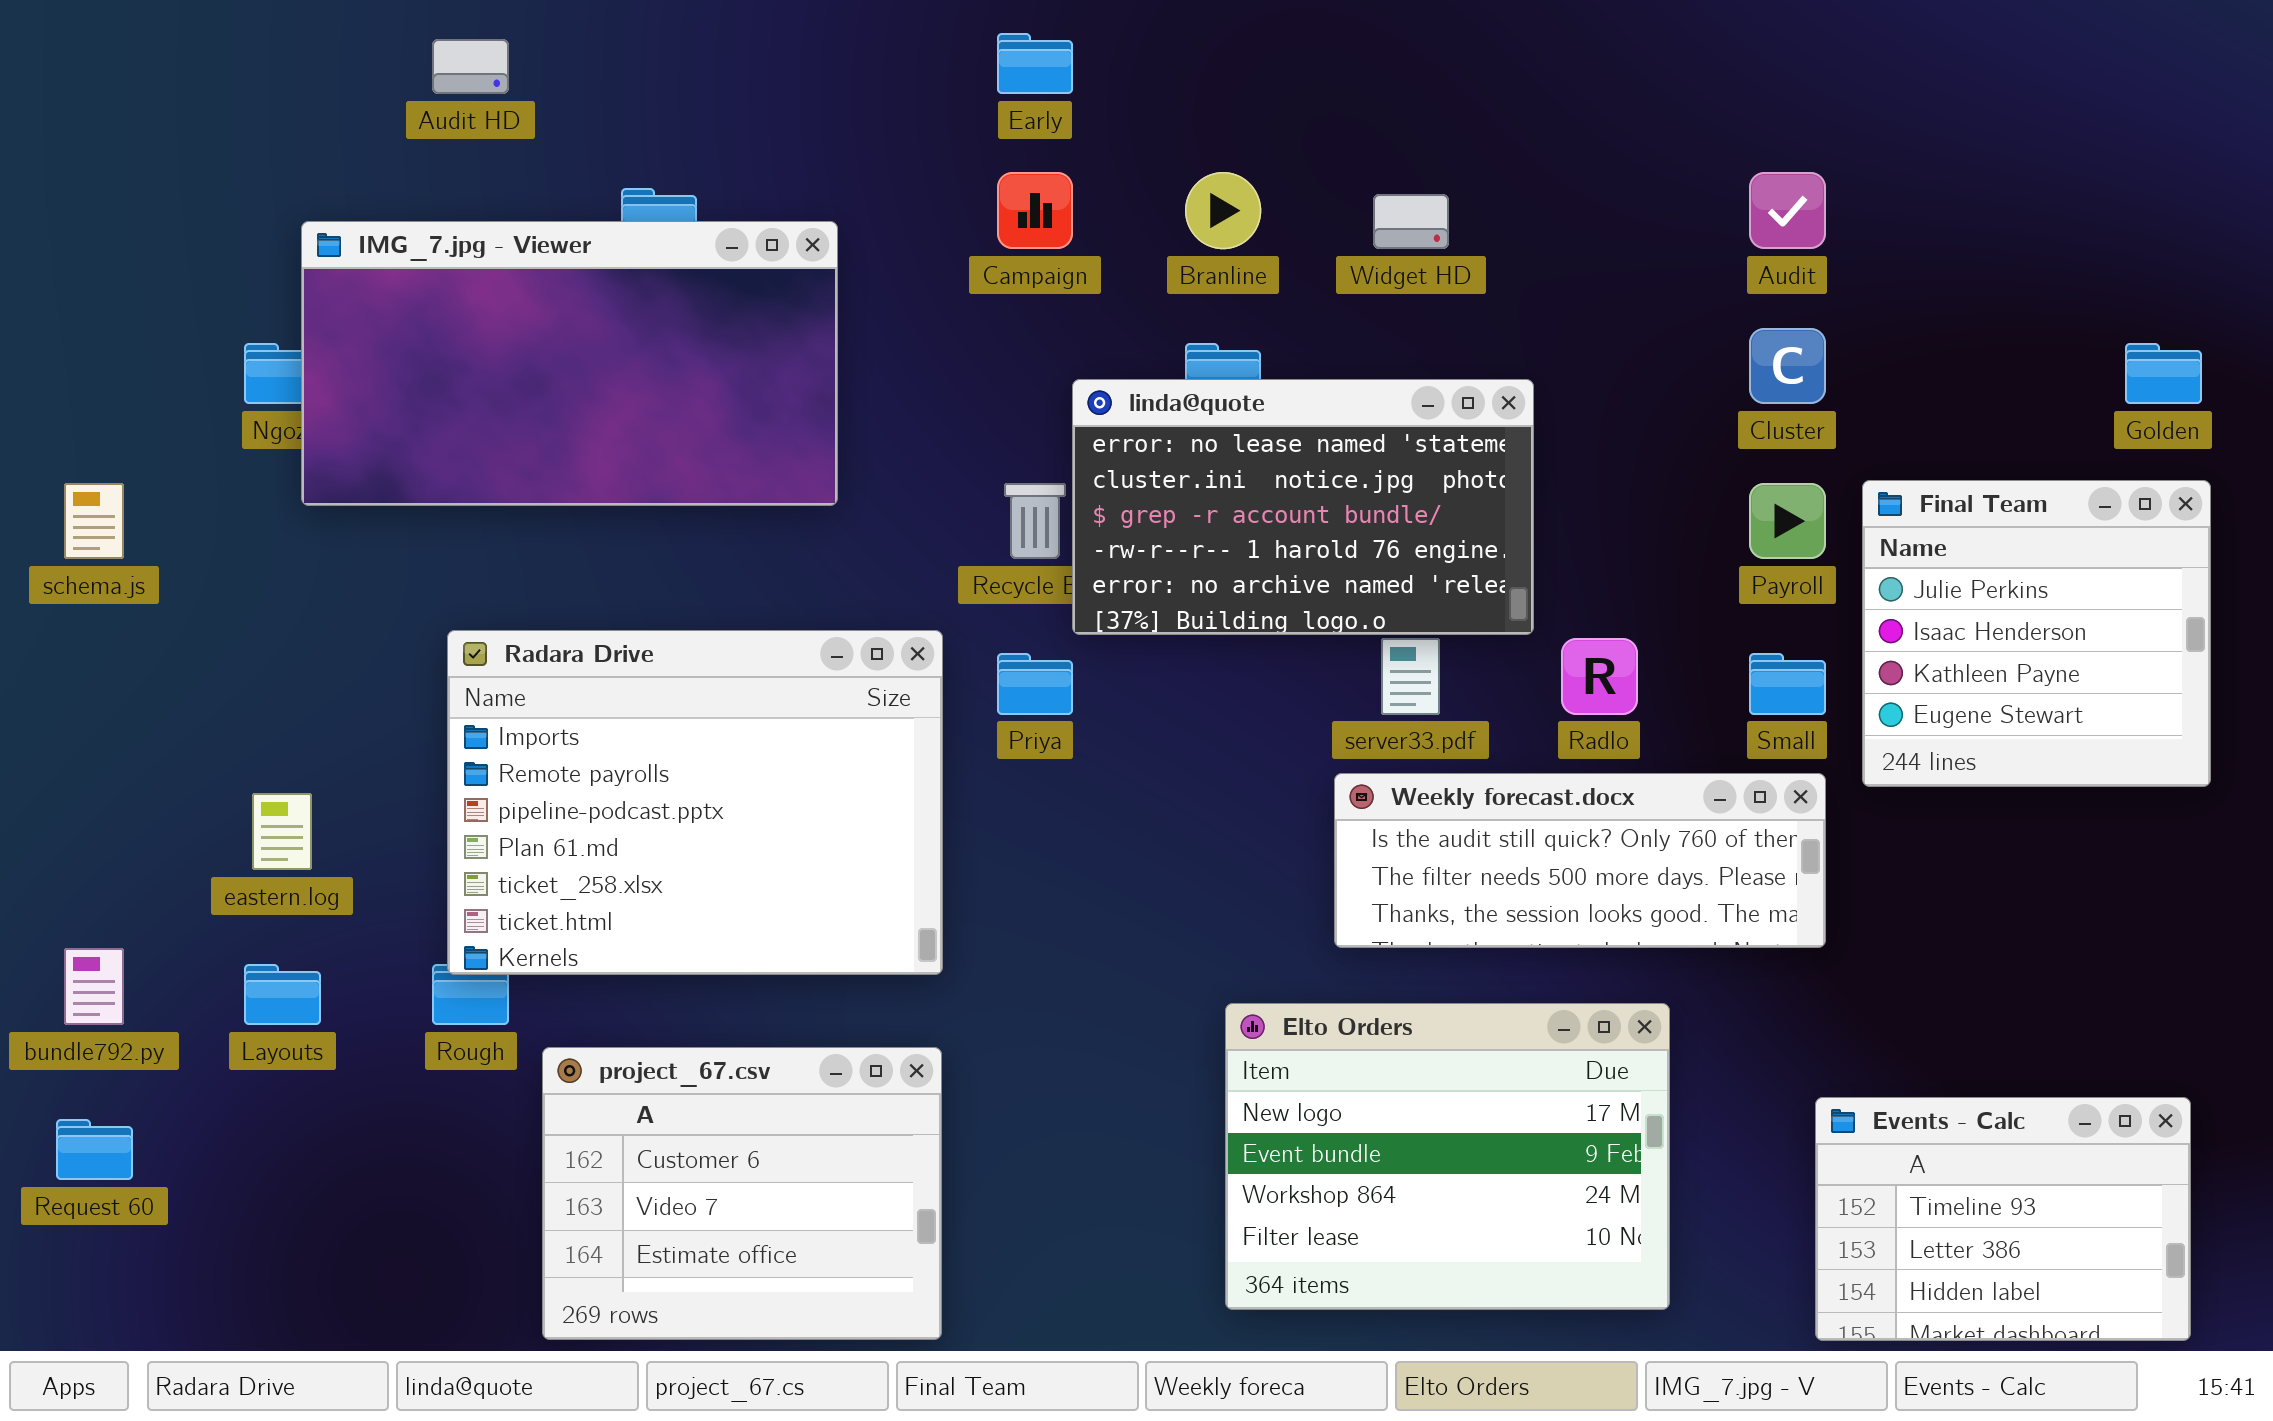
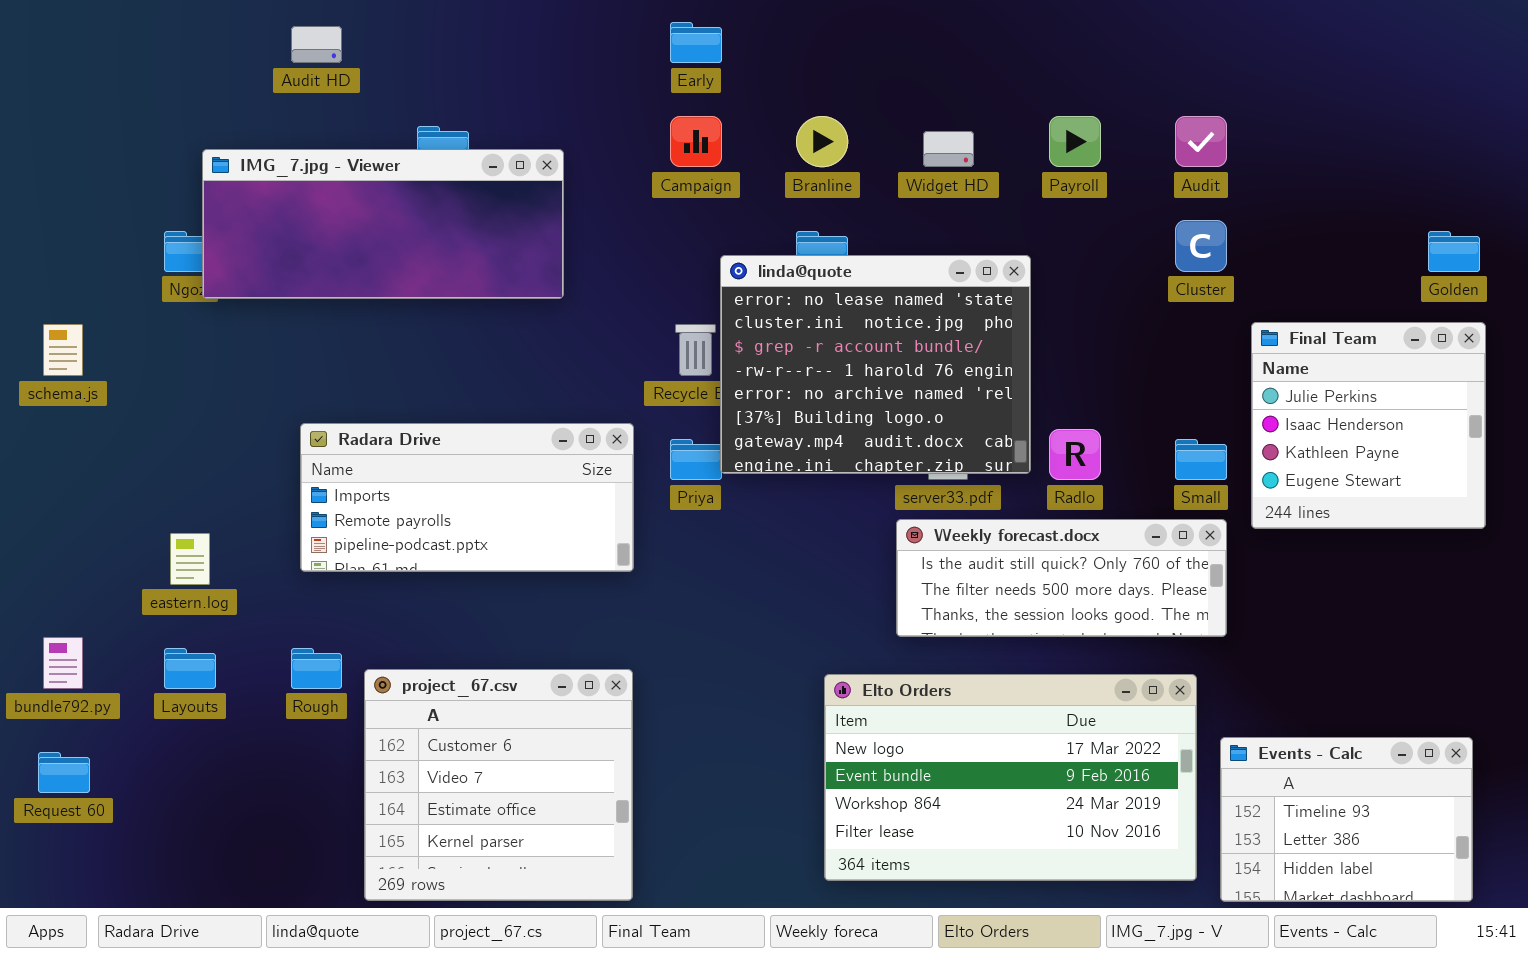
IMG_7.jpg - Viewer: [301,221,838,506] -> [202,149,564,299], resized
linda@quote: [1072,379,1534,635] -> [720,255,1031,474], resized
Payroll: [1749,483,1826,559] -> [1049,116,1101,167], moved
Radara Drive: [447,630,943,975] -> [300,423,634,572], resized
Elto Orders: [1225,1003,1670,1310] -> [824,674,1197,881], resized
project_67.csv: [542,1047,942,1340] -> [364,669,633,901], resized

